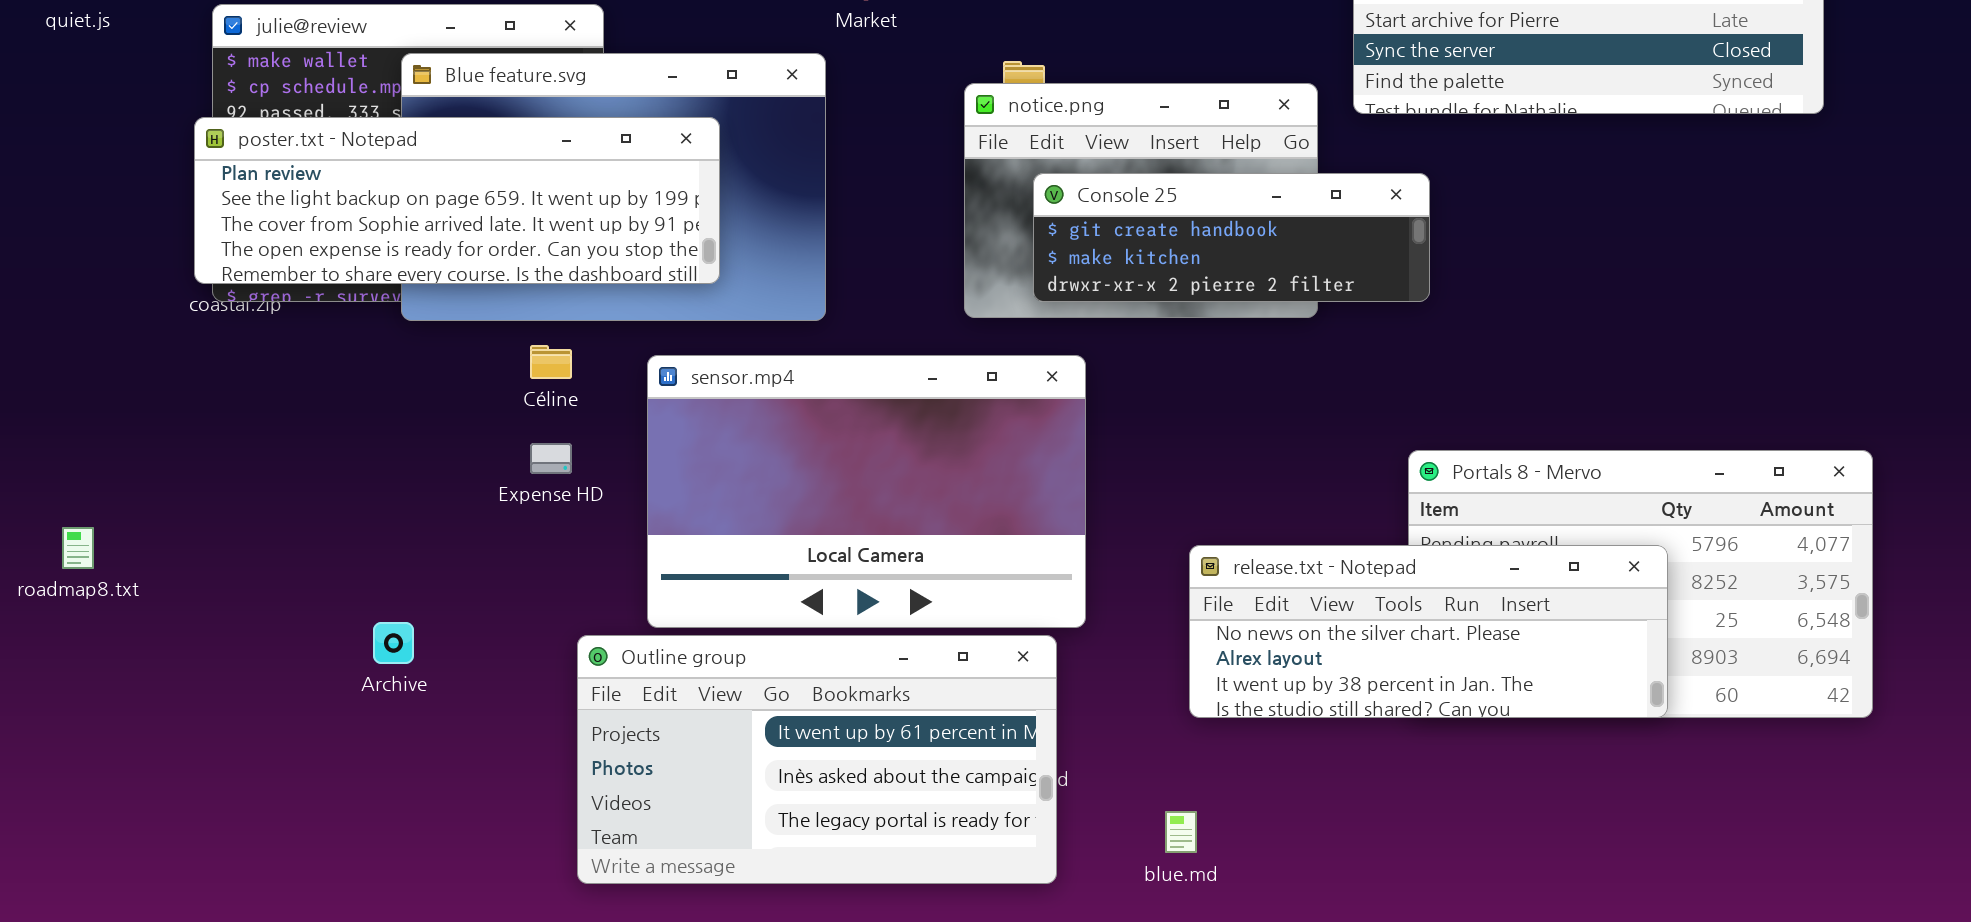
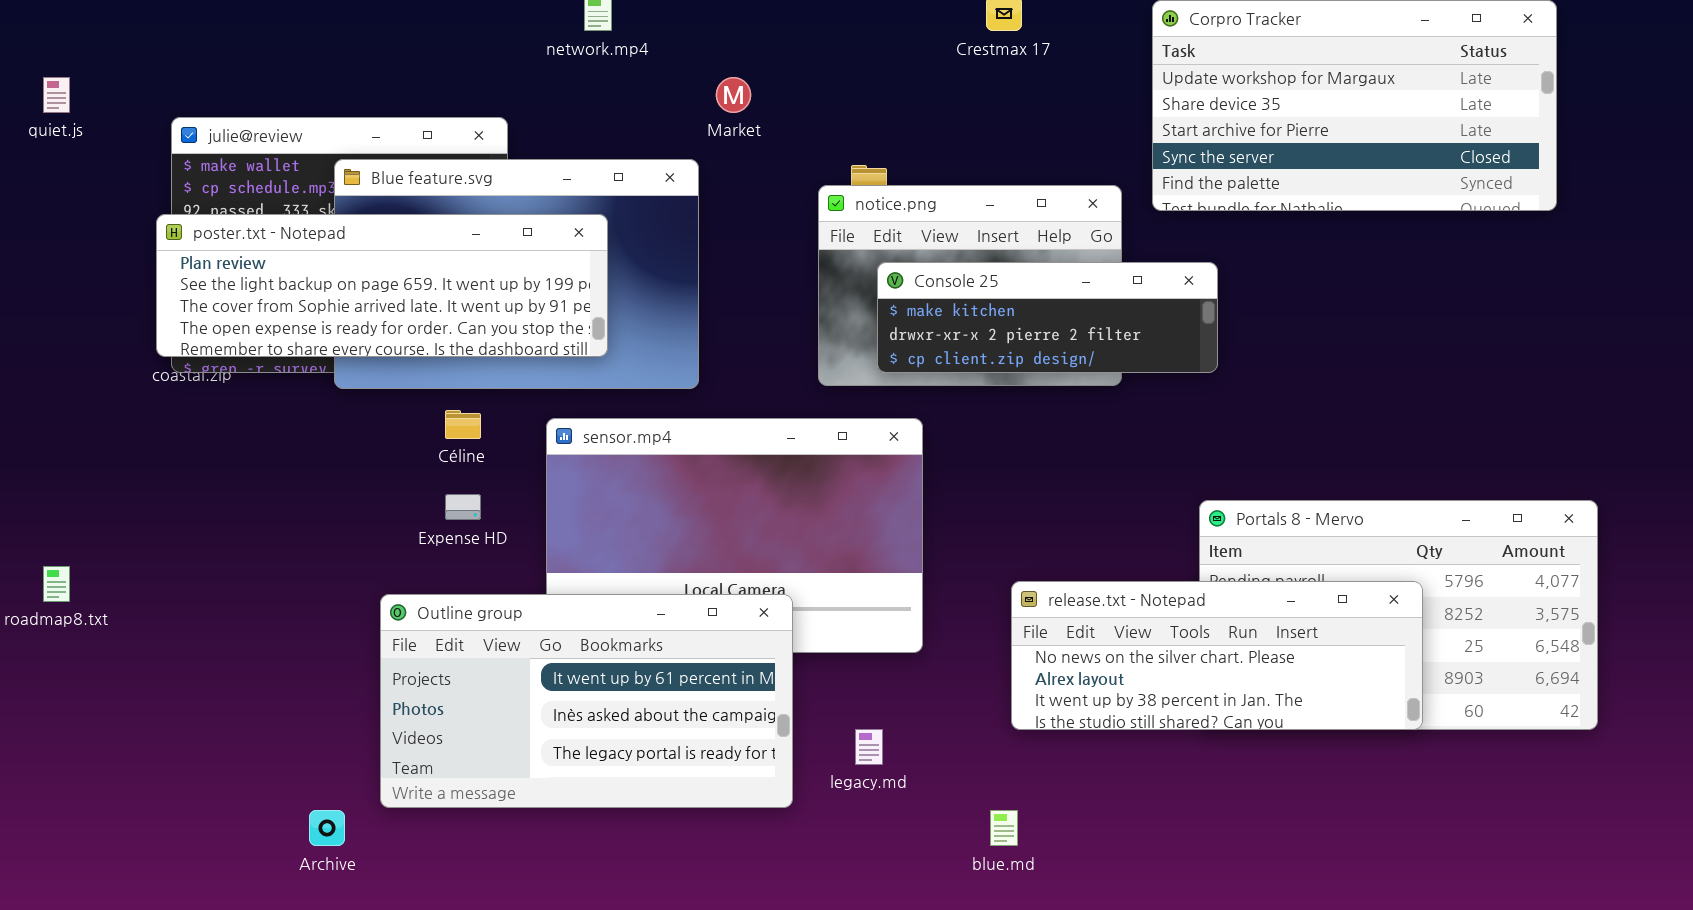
Console 25: [1033,173,1430,302] -> [877,262,1218,373], scrolled down 1 row
Archive: [373,622,414,664] -> [309,810,345,846], moved
Outline group: [577,635,1057,884] -> [380,594,793,808], moved

